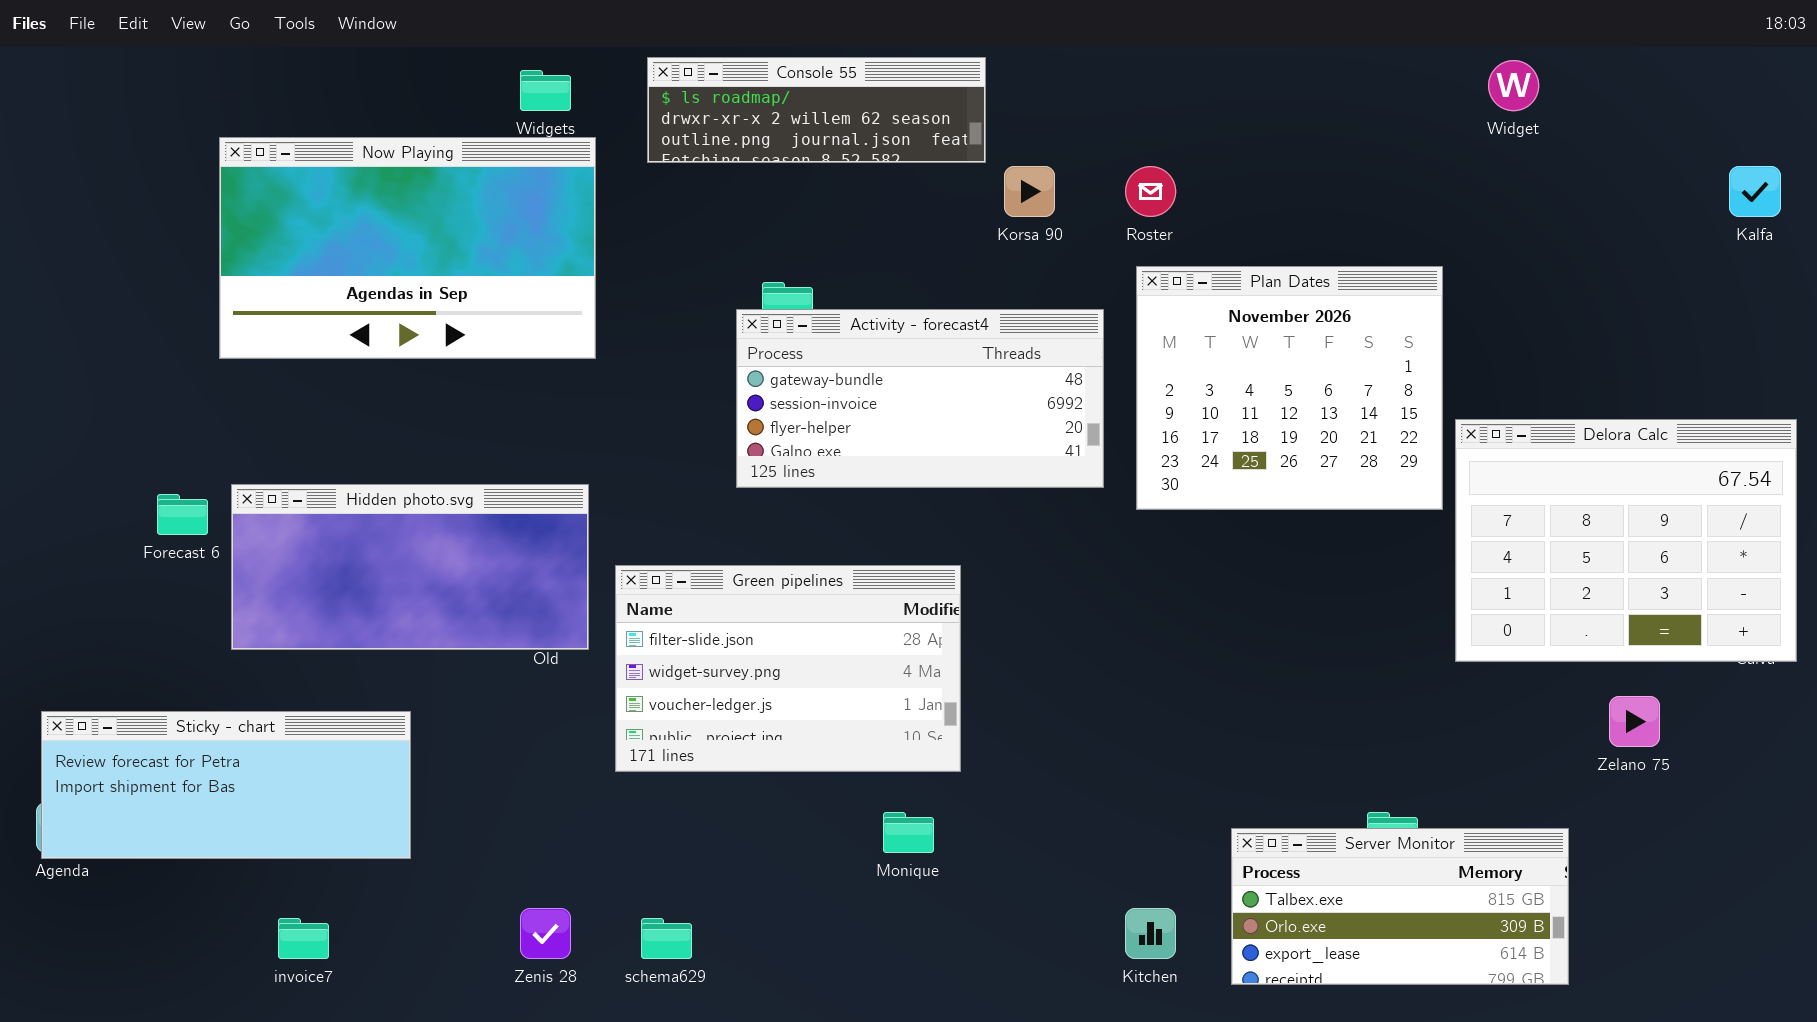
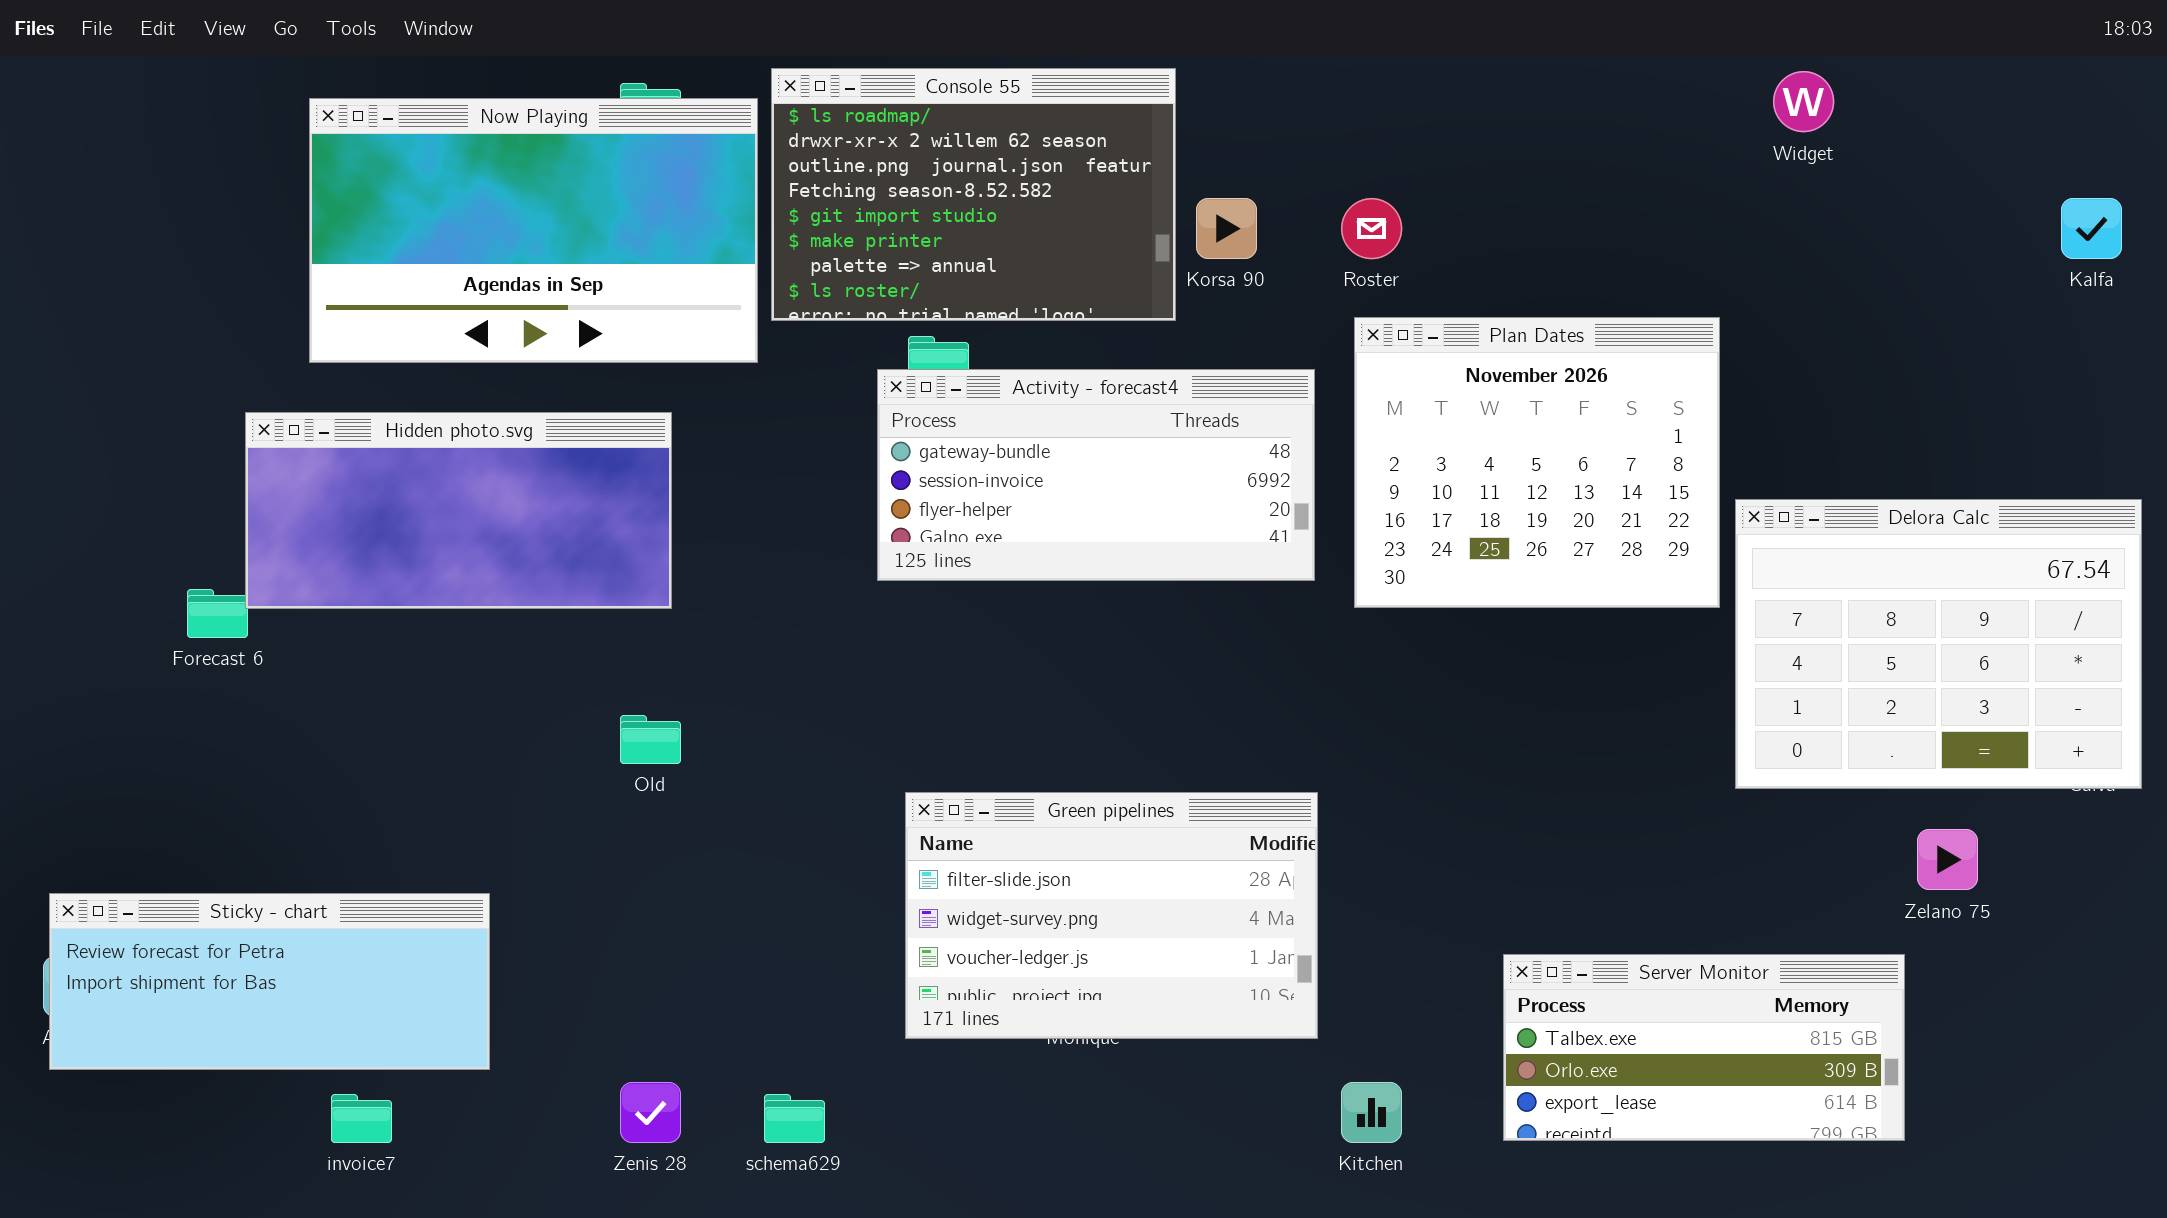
Console 55: [647,57,986,163] -> [771,68,1176,321], resized
Now Playing: [219,137,596,359] -> [309,98,758,363], moved
Hidden photo.svg: [231,484,589,650] -> [245,412,672,609], moved
Green pipelines: [615,565,961,772] -> [905,792,1318,1039], moved
Sticky - chart: [41,711,411,859] -> [49,893,490,1070], moved
Server Monitor: [1231,828,1569,985] -> [1503,954,1905,1141], moved

